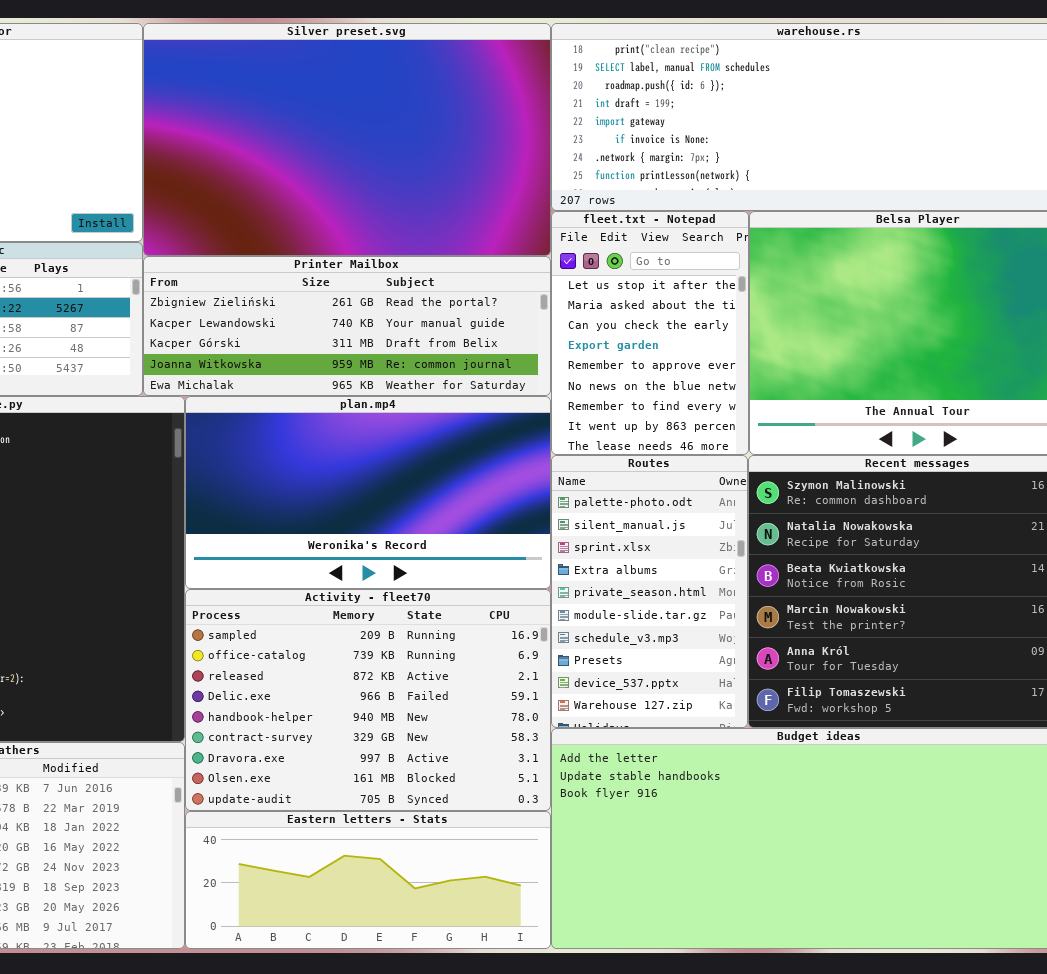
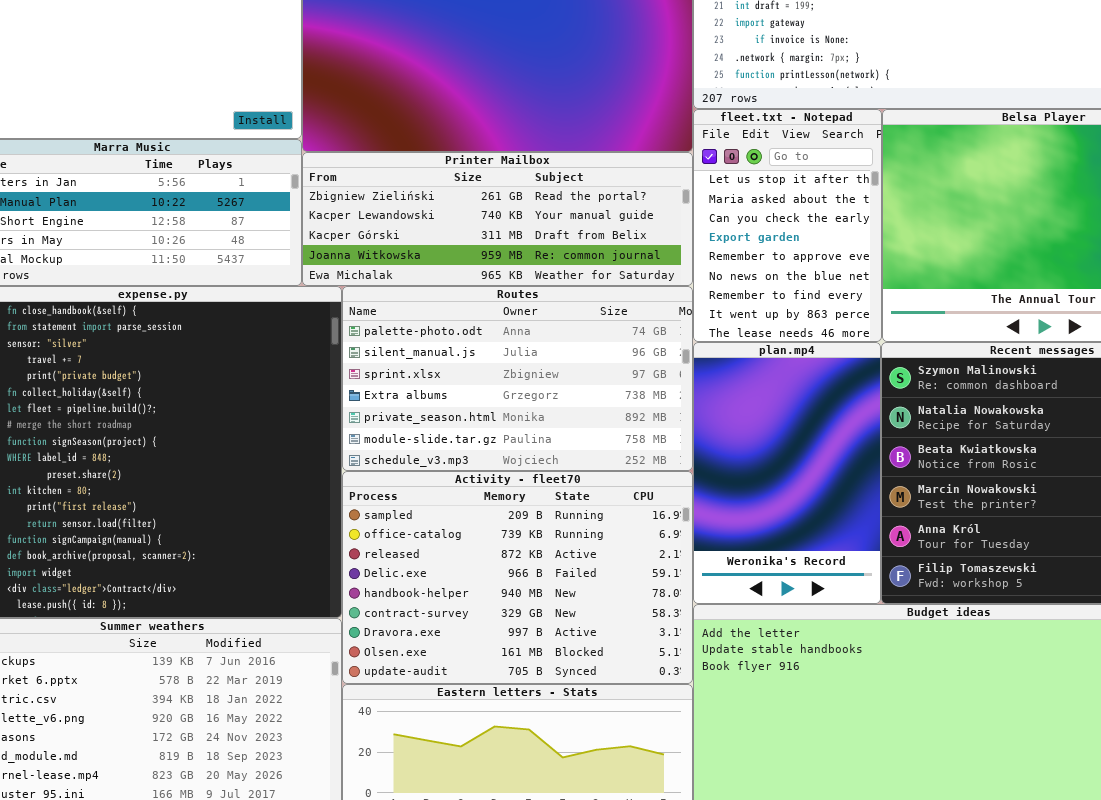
plan.mp4: [185,396,551,589] -> [693,342,881,604], moved, resized
Routes: [551,455,748,728] -> [342,286,693,471], moved, resized

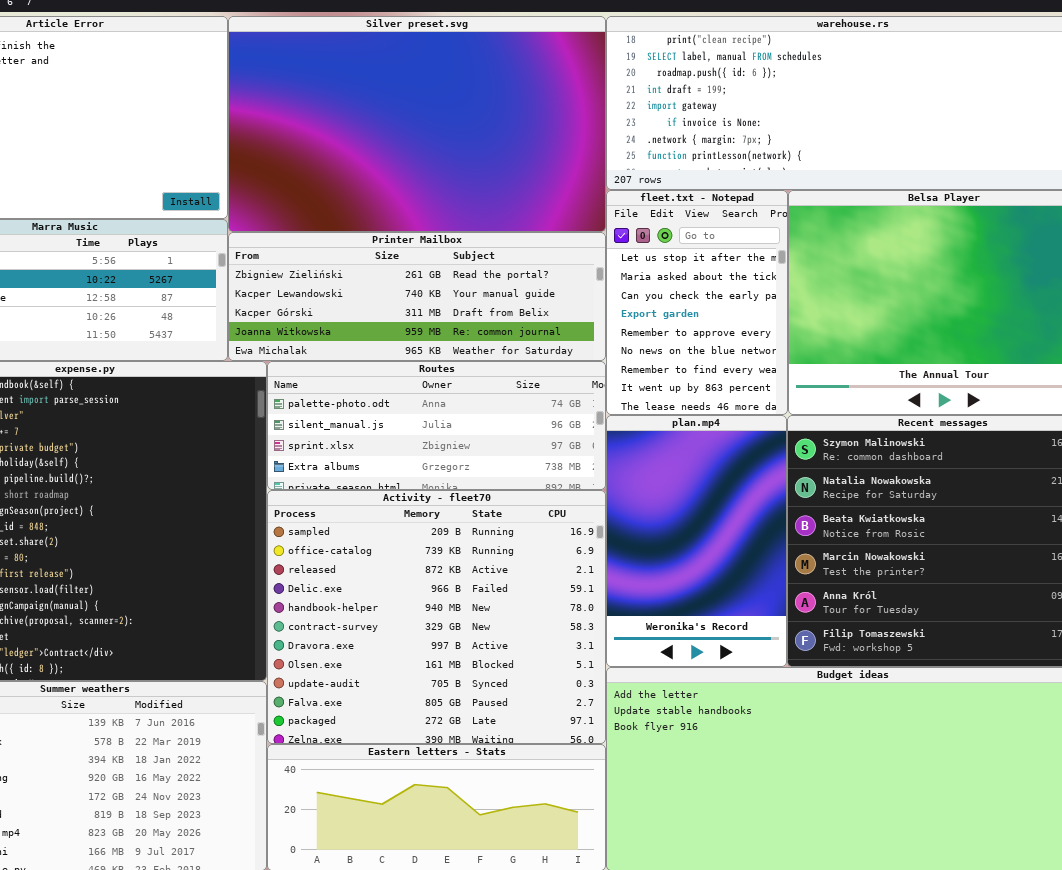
Routes: [342,286,693,471] -> [267,361,606,490], resized
Activity - fleet70: [342,471,693,684] -> [267,490,606,744], resized

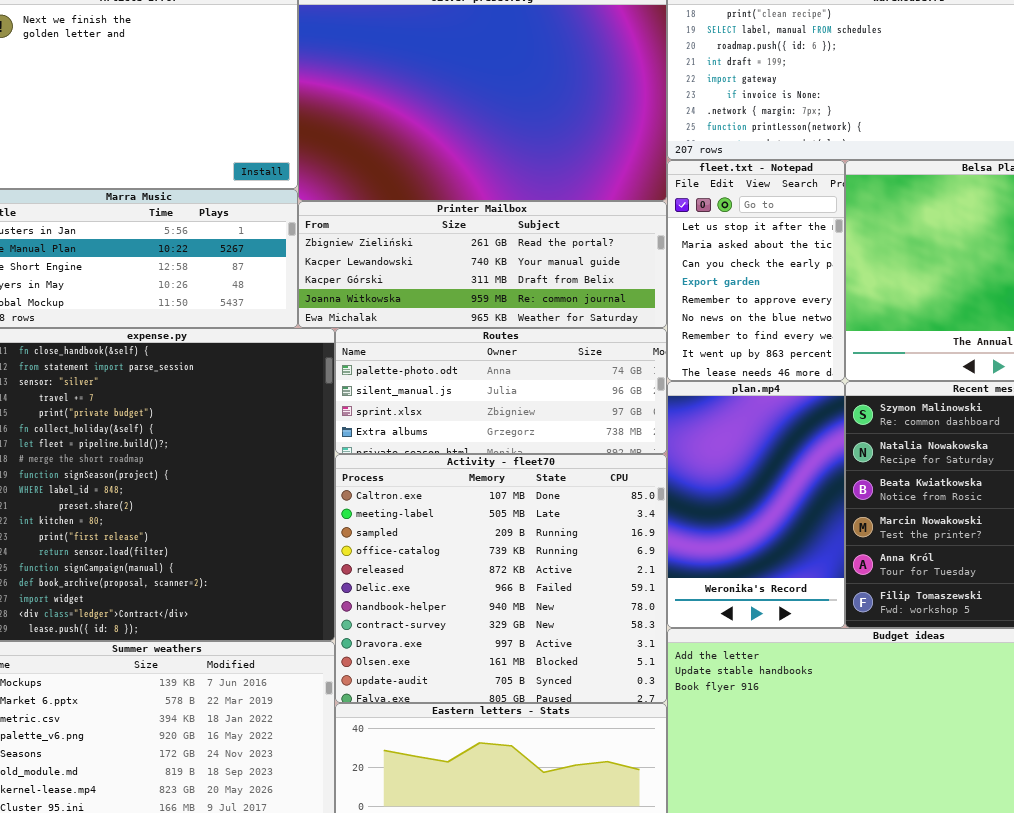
Activity - fleet70: [267,490,606,744] -> [335,454,667,703], scrolled up 2 rows

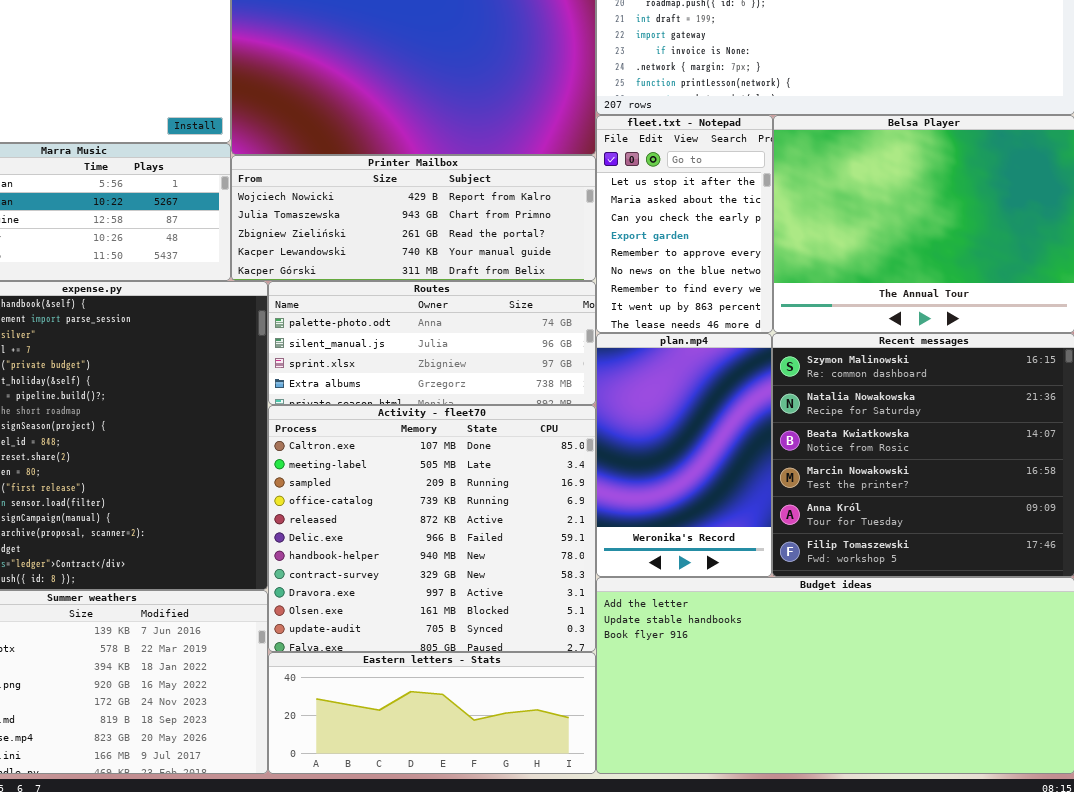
Printer Mailbox: [298,201,667,328] -> [231,155,596,281], scrolled up 2 rows

